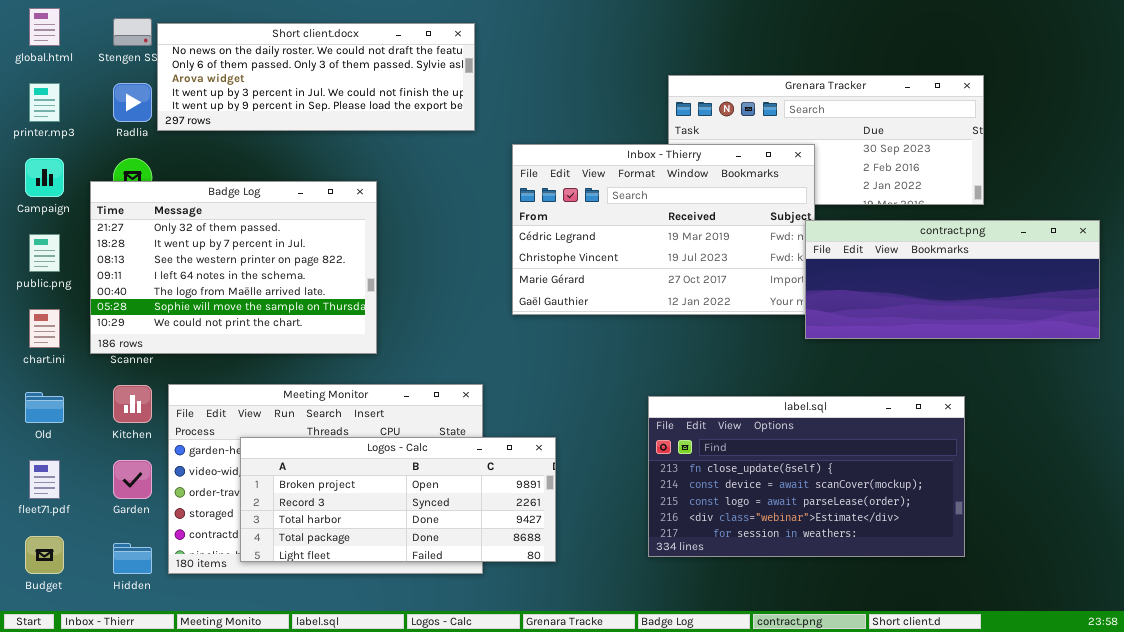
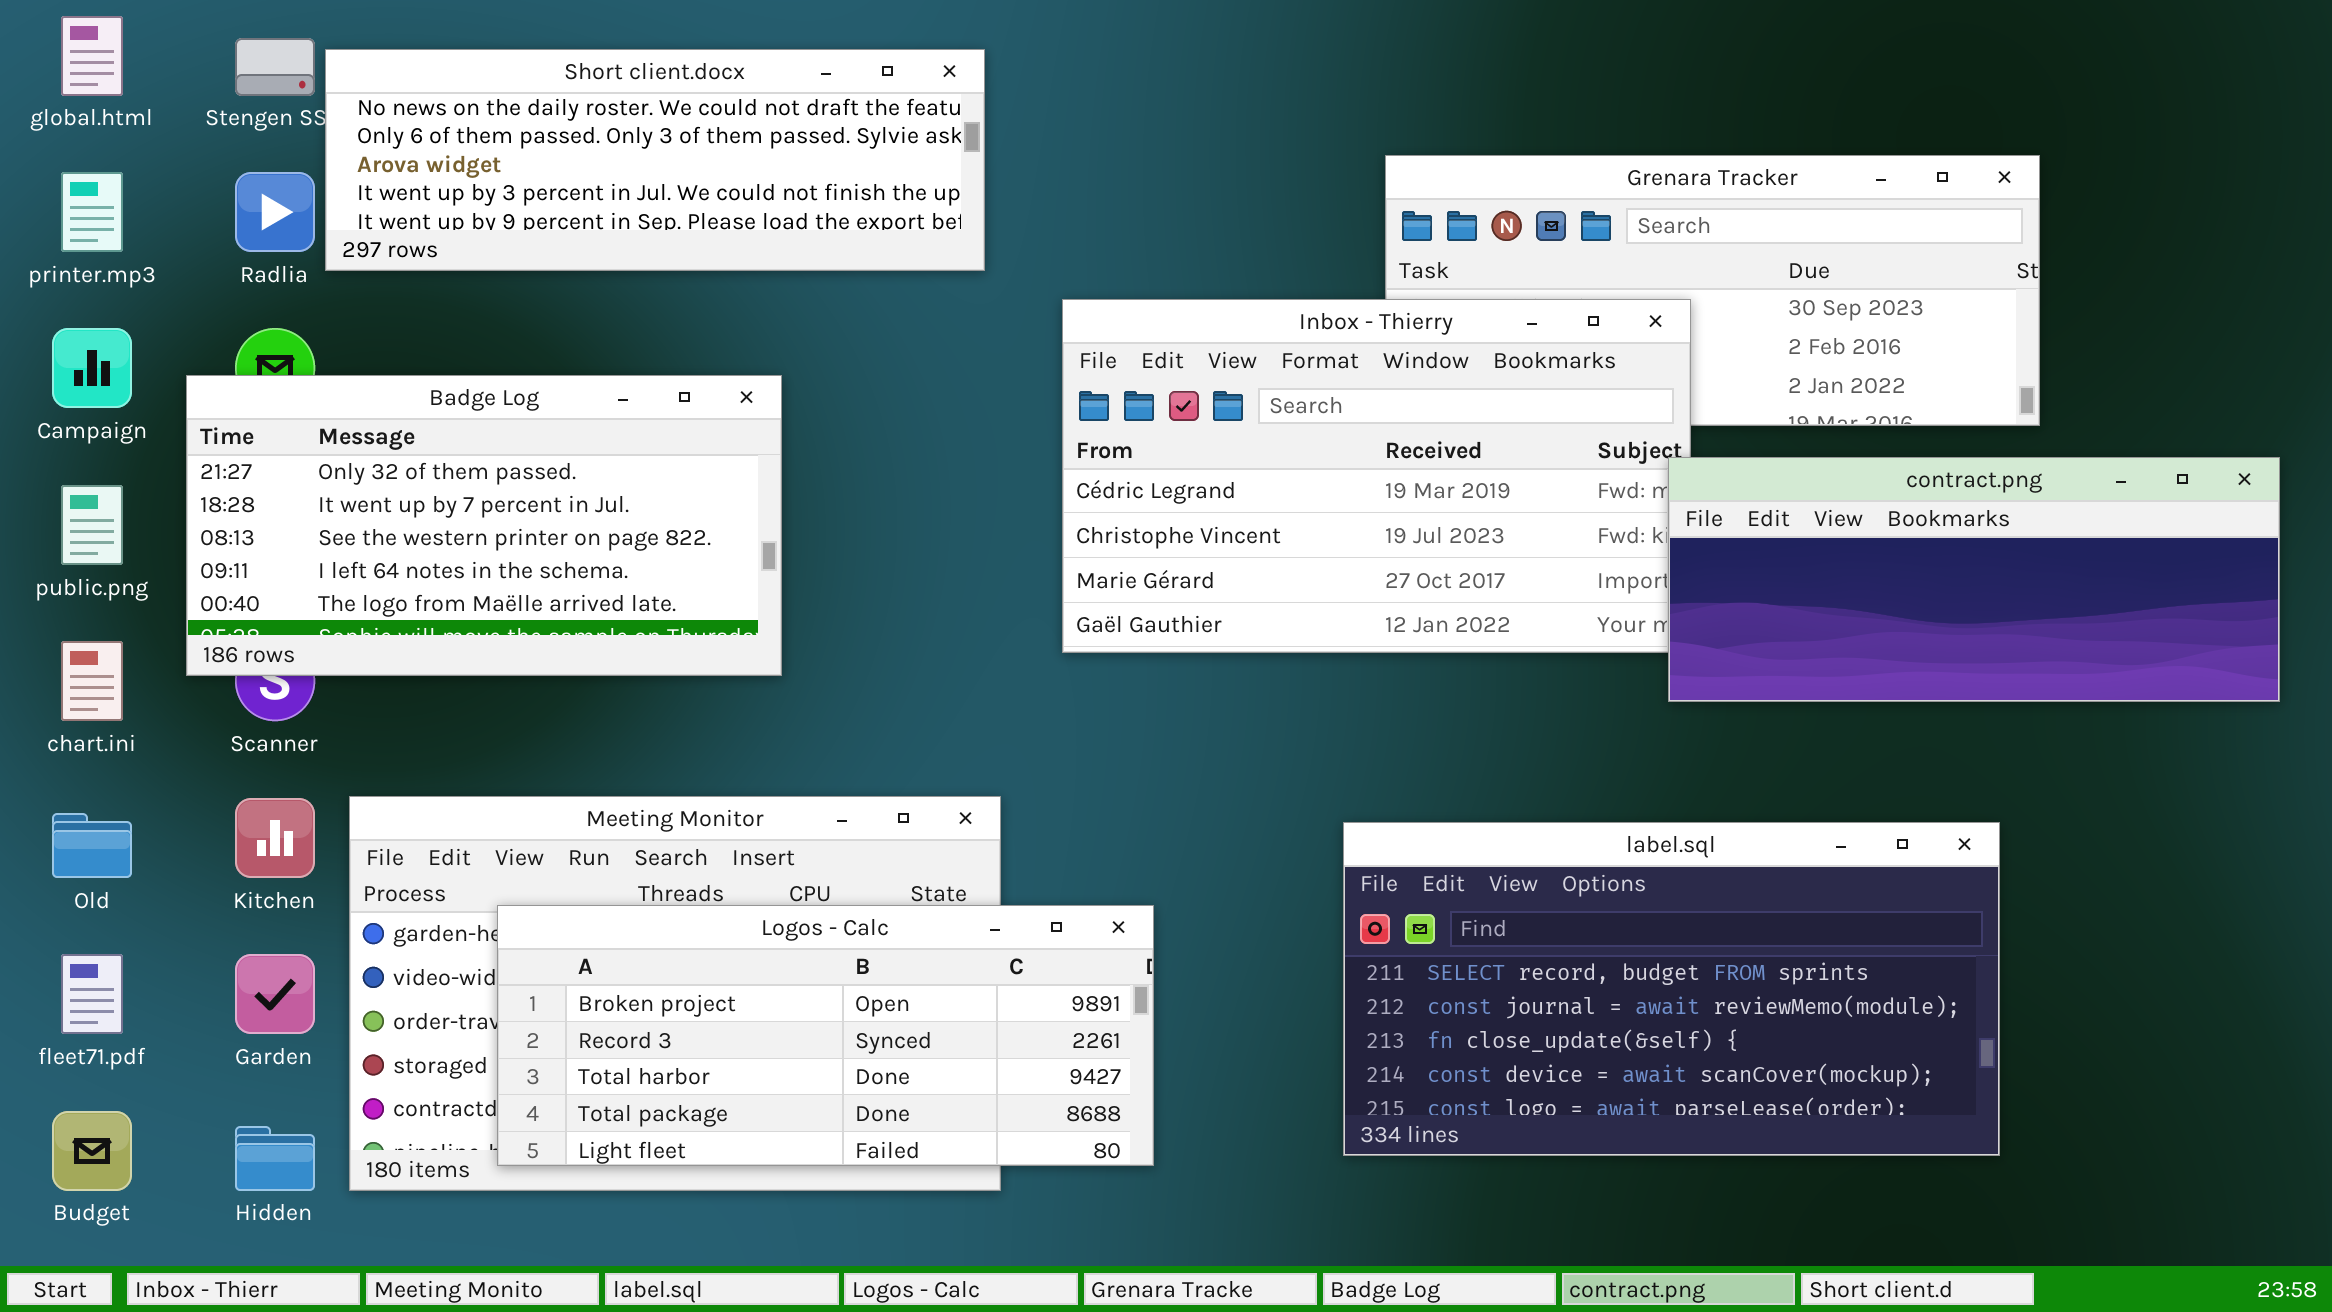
Badge Log: [90,181,377,354] -> [186,375,782,676], resized
label.sql: [648,396,965,557] -> [1343,822,2000,1156], scrolled up 2 rows

